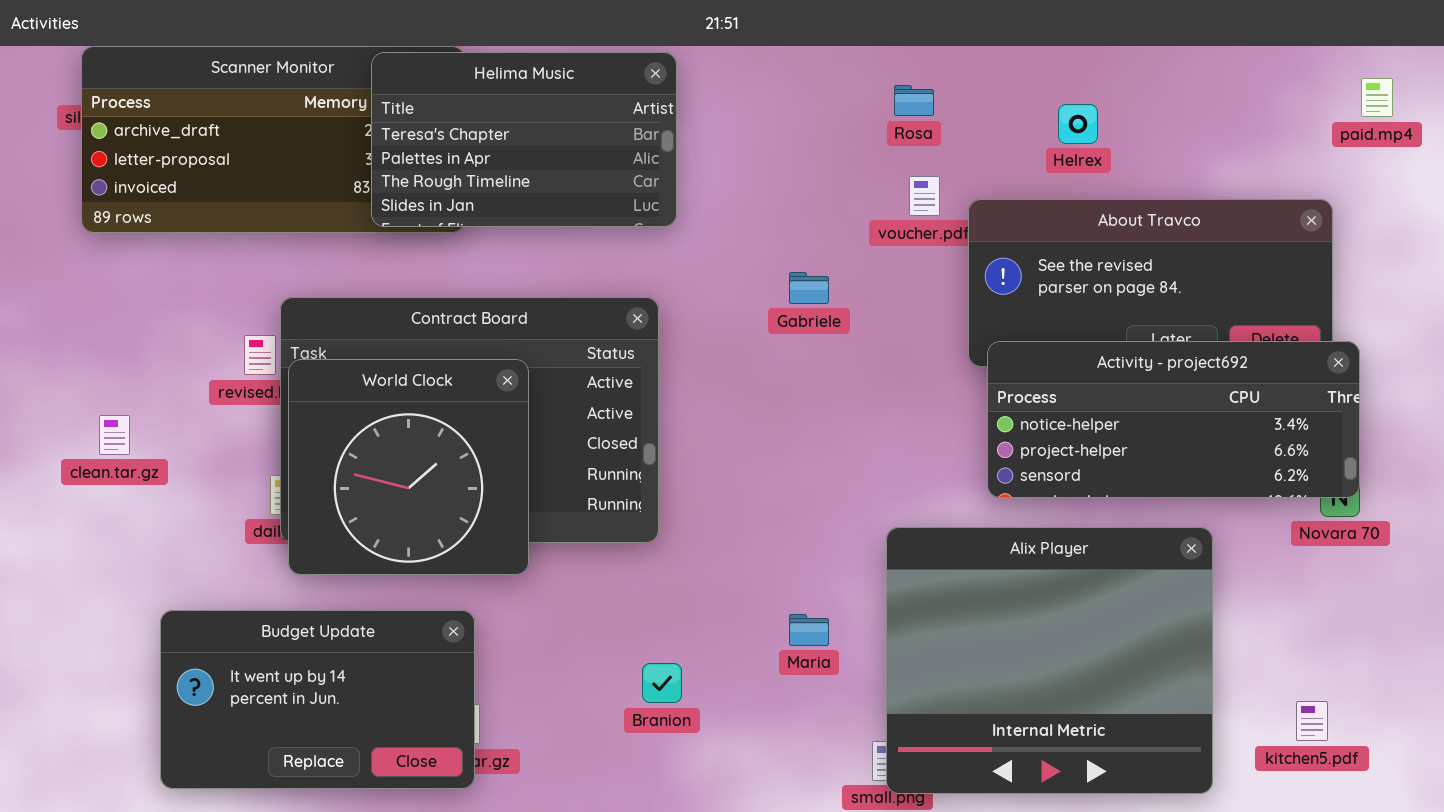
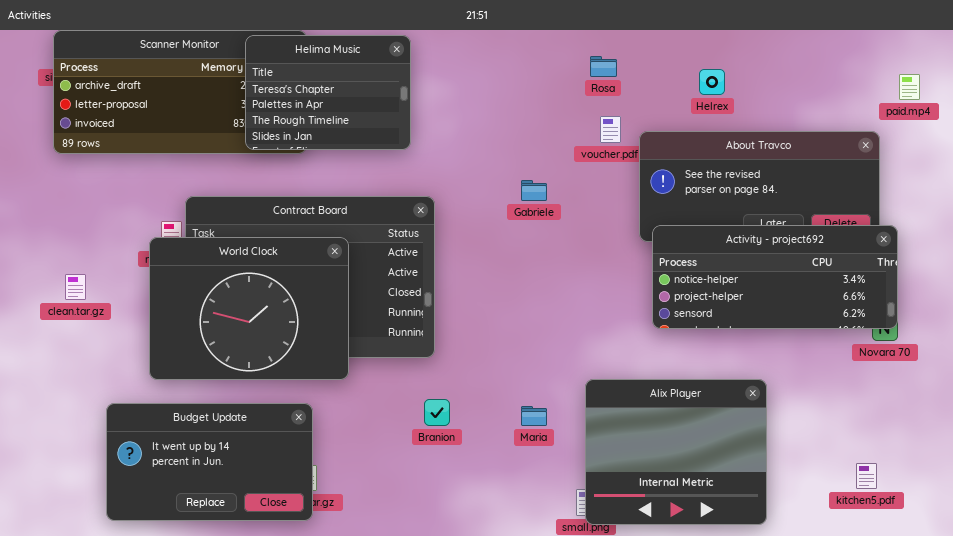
Helima Music: [371,52,677,227] -> [245,35,411,150], resized
paid.mp4: [1361,78,1393,117] -> [899,74,920,100], moved
World Clock: [288,359,529,575] -> [149,237,349,380], resized
Alix Player: [886,527,1213,794] -> [585,379,767,525], resized
Branion: [642,663,682,703] -> [424,399,450,426], moved

